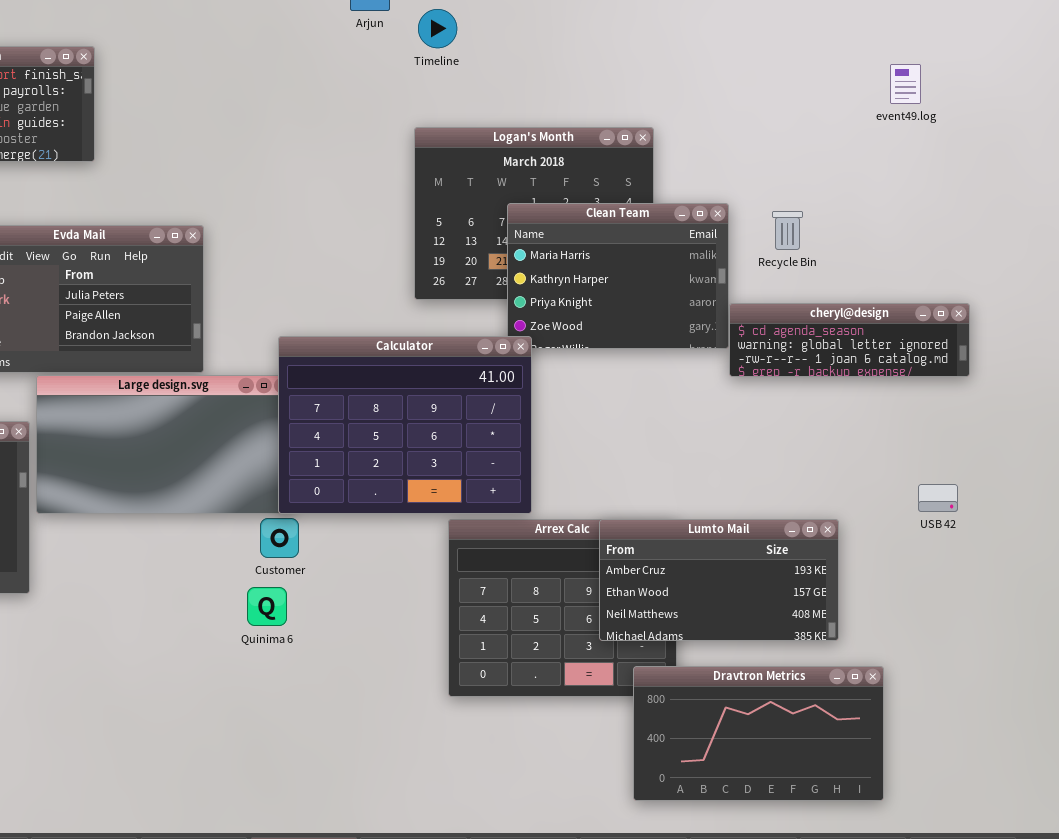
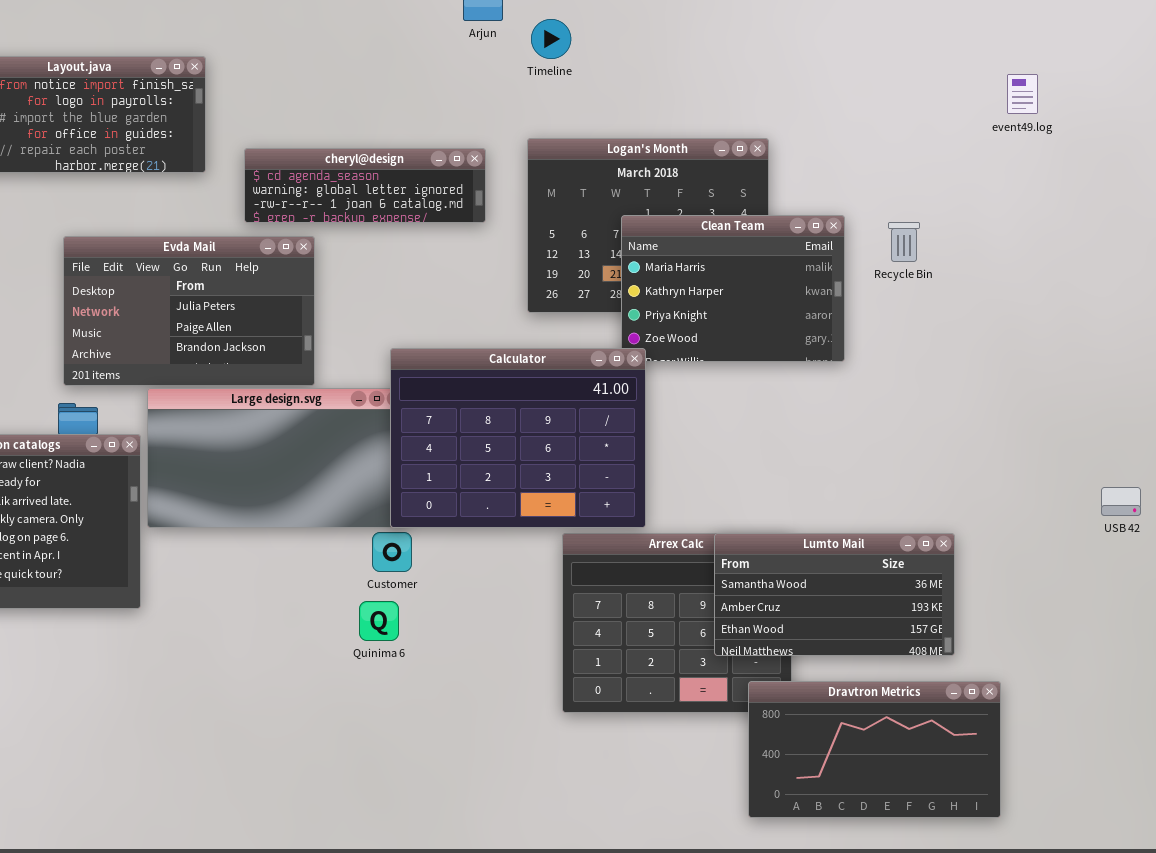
cheryl@design: [729,303,970,377] -> [244,148,486,223], moved
USB 42: [918,484,958,512] -> [1101,487,1141,516], moved
Lumto Mail: [599,519,839,641] -> [714,533,955,656], scrolled up 1 row

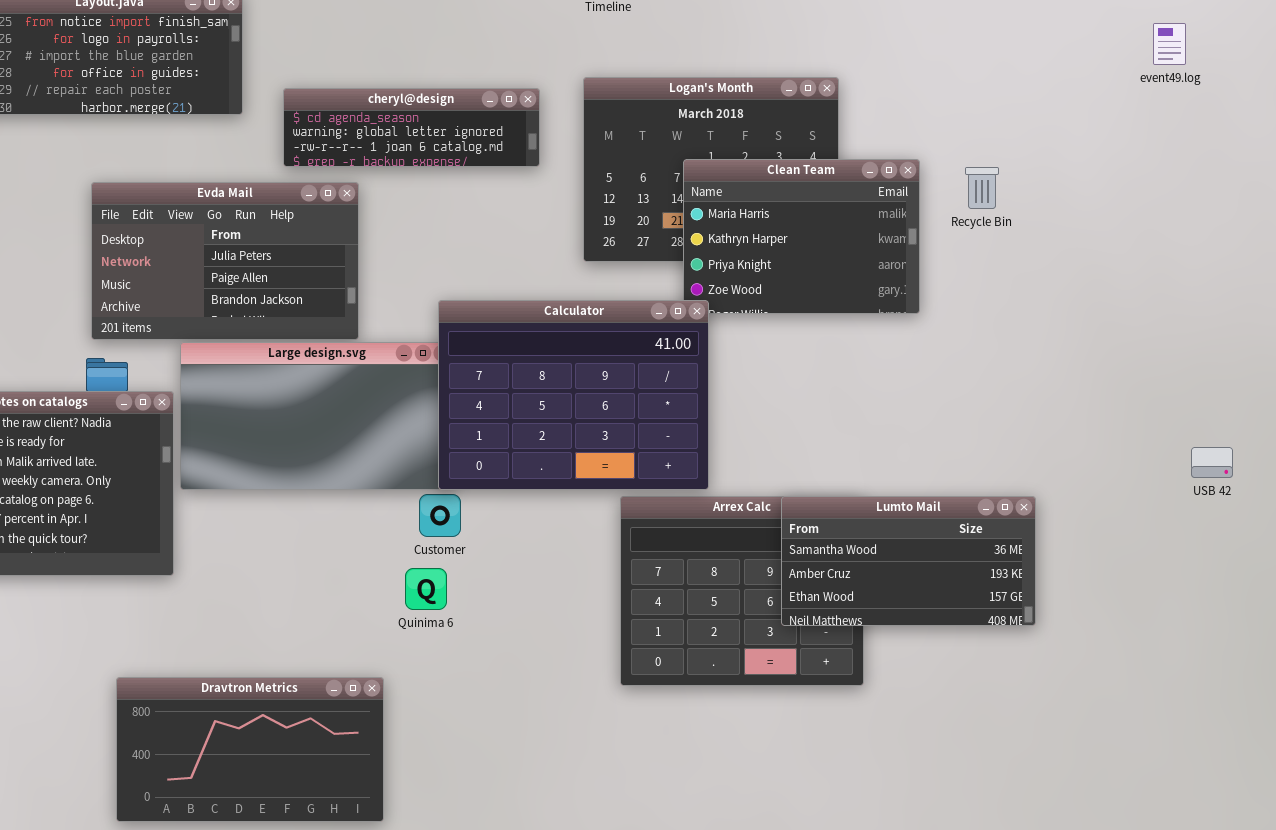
event49.log: [1007,74,1038,114] -> [1153,23,1186,65], moved
Dravtron Metrics: [748,681,1001,818] -> [116,677,384,822], moved

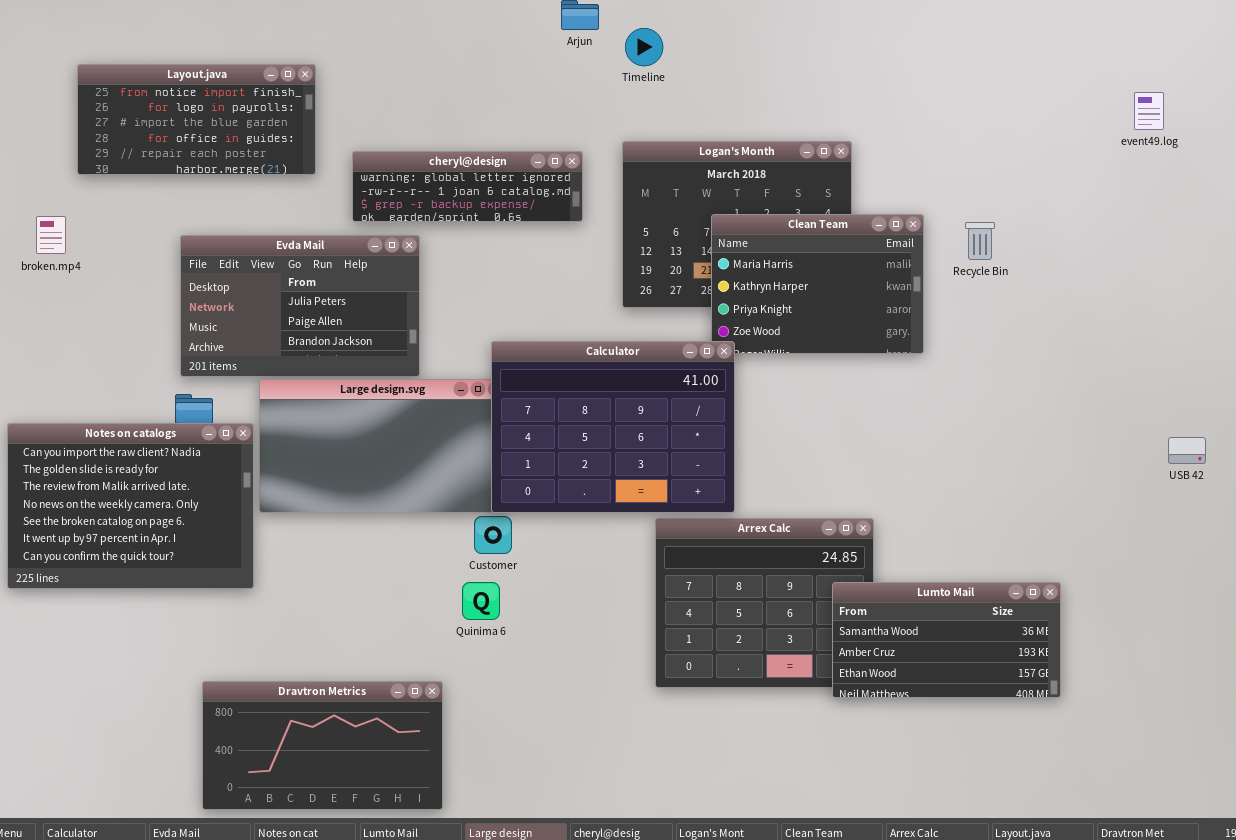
cheryl@design: [283,88,540,167] -> [352,151,583,222], scrolled down 1 row
USB 42: [1191,447,1233,478] -> [1168,437,1206,464], moved
Lumto Mail: [781,496,1036,626] -> [832,582,1061,698], moved

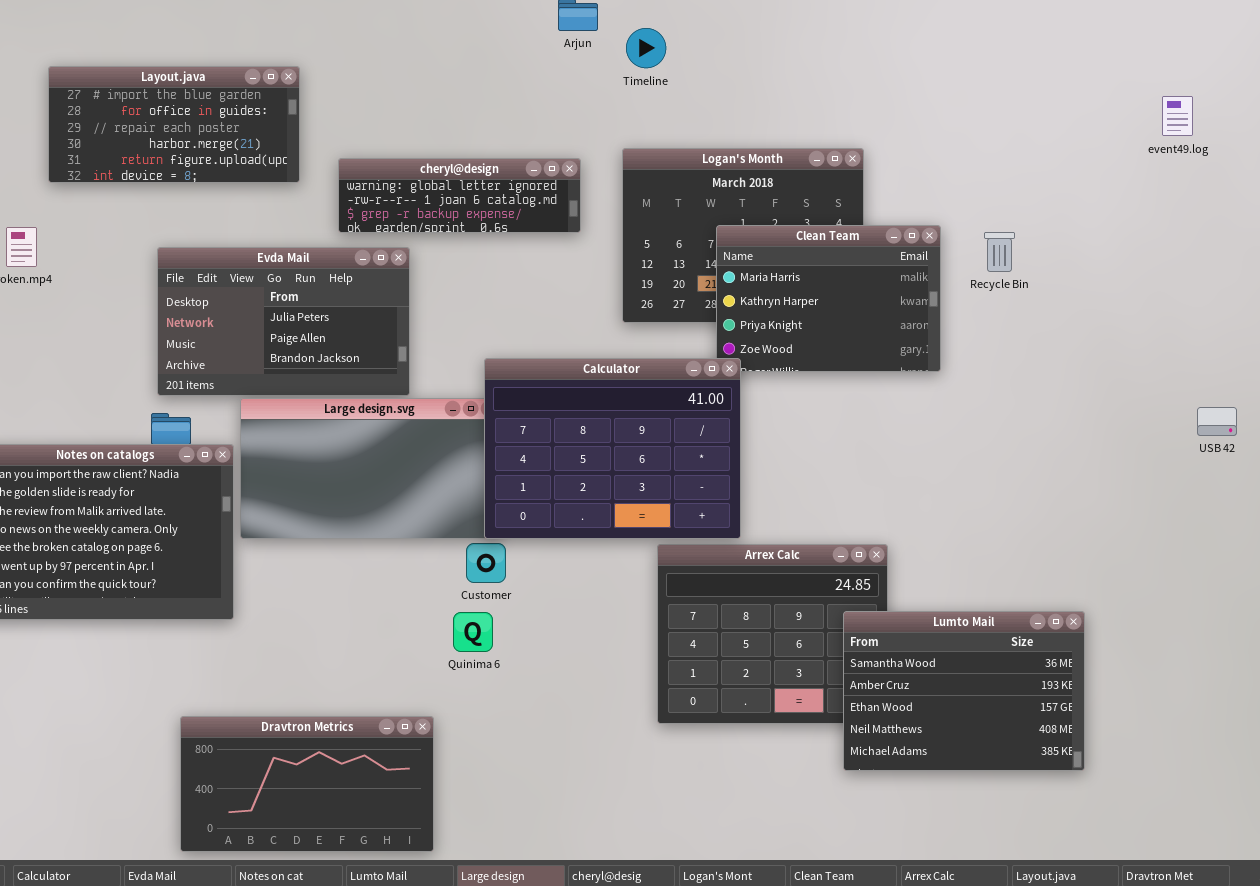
Layout.java: [77,64,316,175] -> [48,66,300,183], scrolled down 2 rows
USB 42: [1168,437,1206,464] -> [1197,407,1237,436], moved
Lumto Mail: [832,582,1061,698] -> [843,611,1085,771], resized

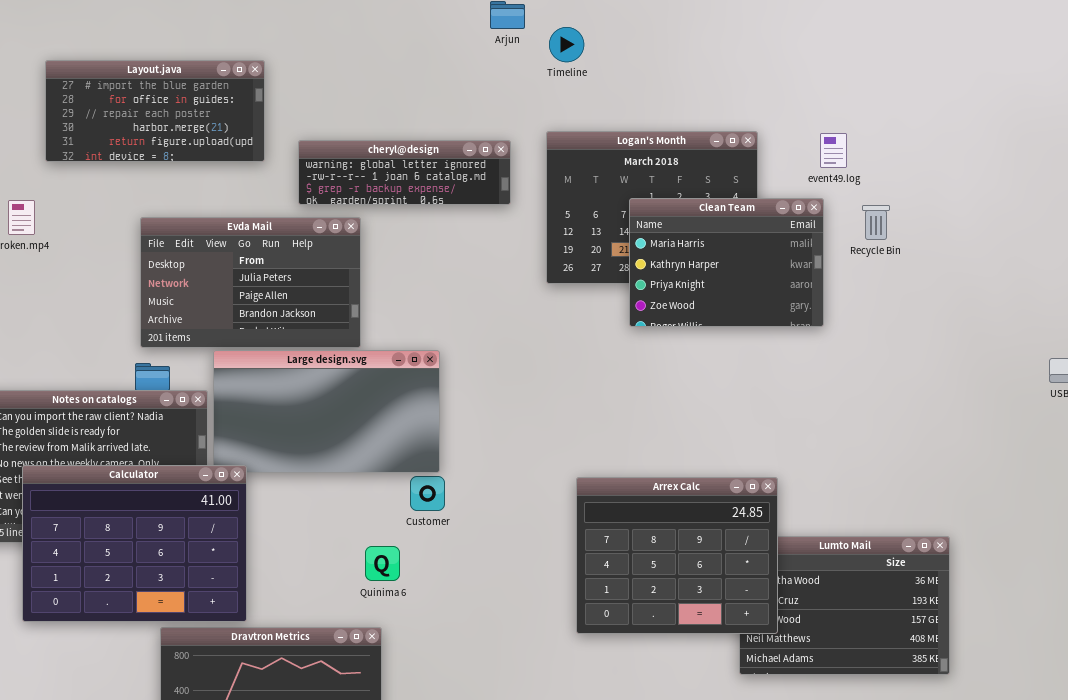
event49.log: [1162,96,1193,136] -> [820,133,847,168], moved
Calculator: [484,358,741,539] -> [22,465,247,622], moved
Arrex Calc: [657,544,888,724] -> [576,477,778,634], raised
Quinima 6: [453,612,493,652] -> [365,546,400,581], moved

